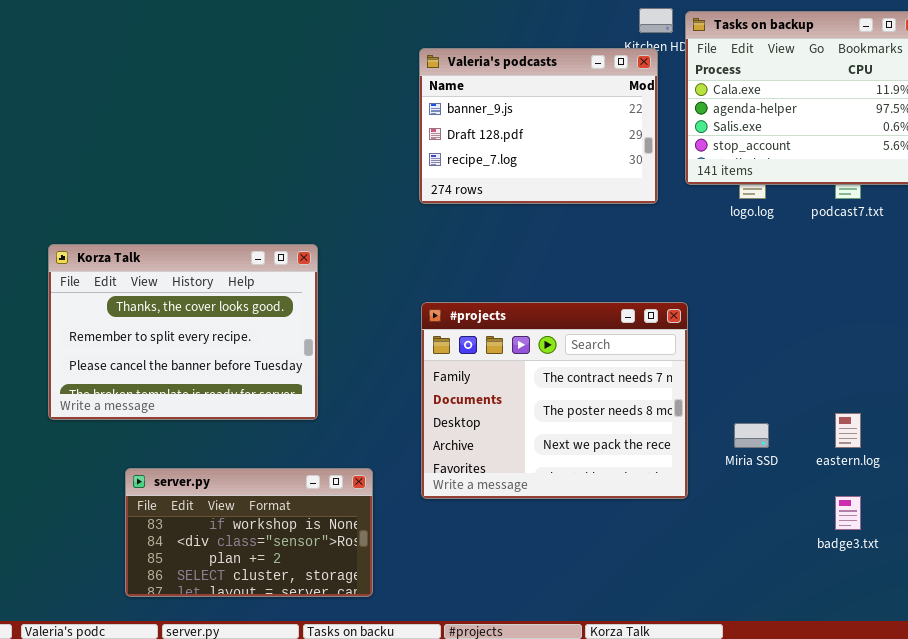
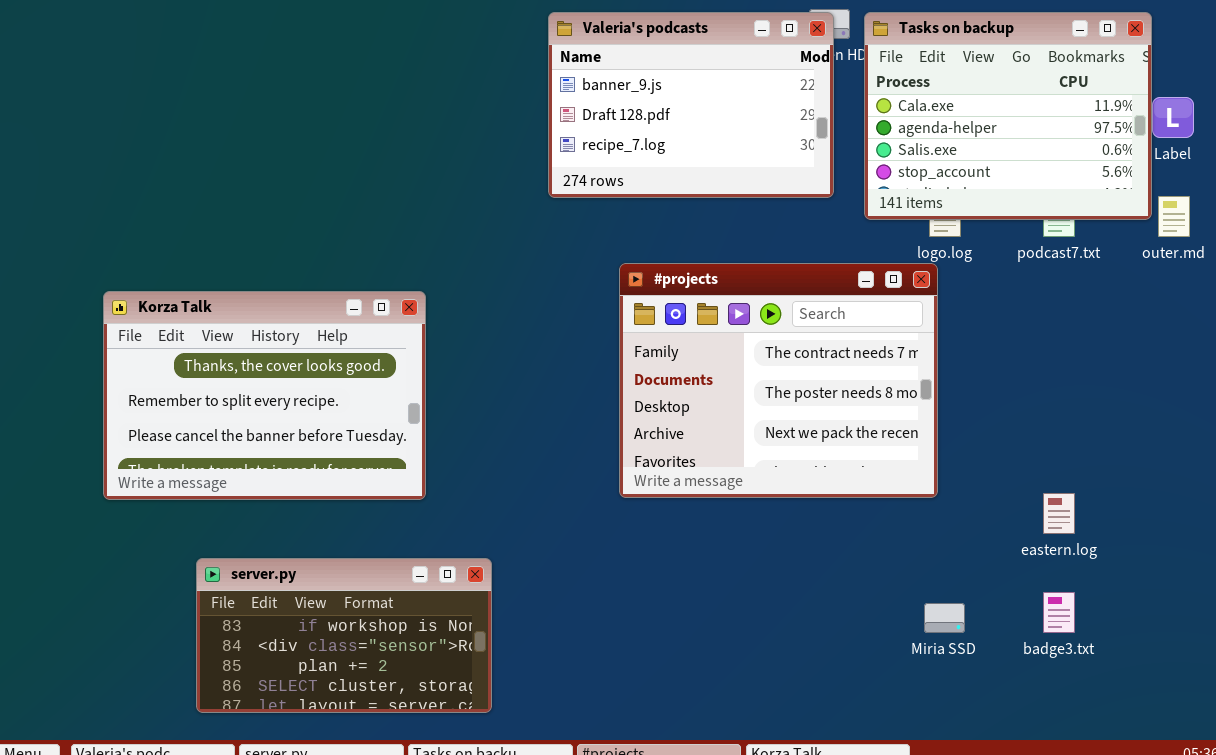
Valeria's podcasts: [419,48,658,204] -> [548,12,834,198], moved
#projects: [421,302,688,499] -> [619,263,938,498], moved
Miria SSD: [734,423,769,448] -> [924,603,965,633], moved

